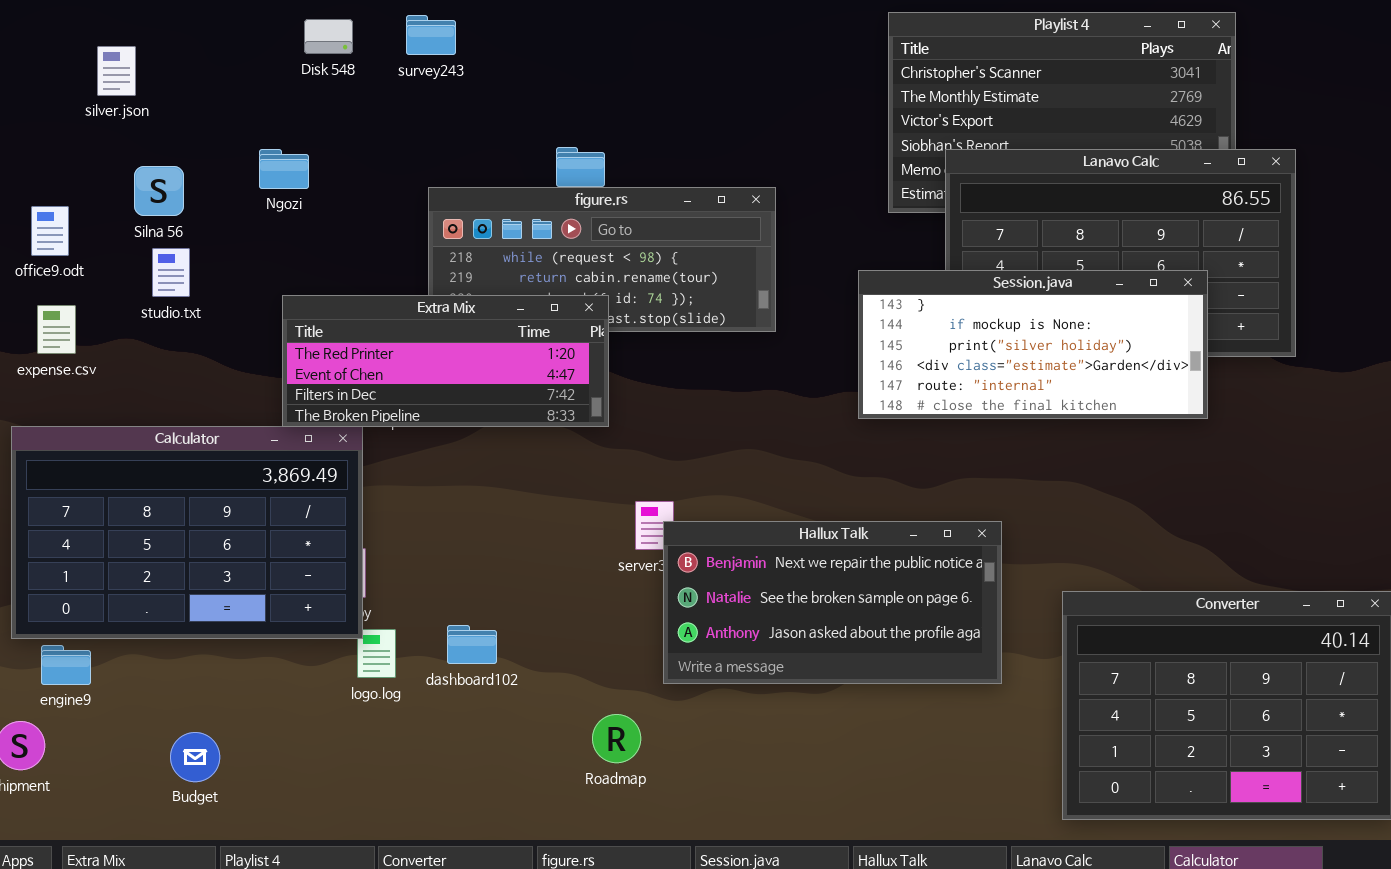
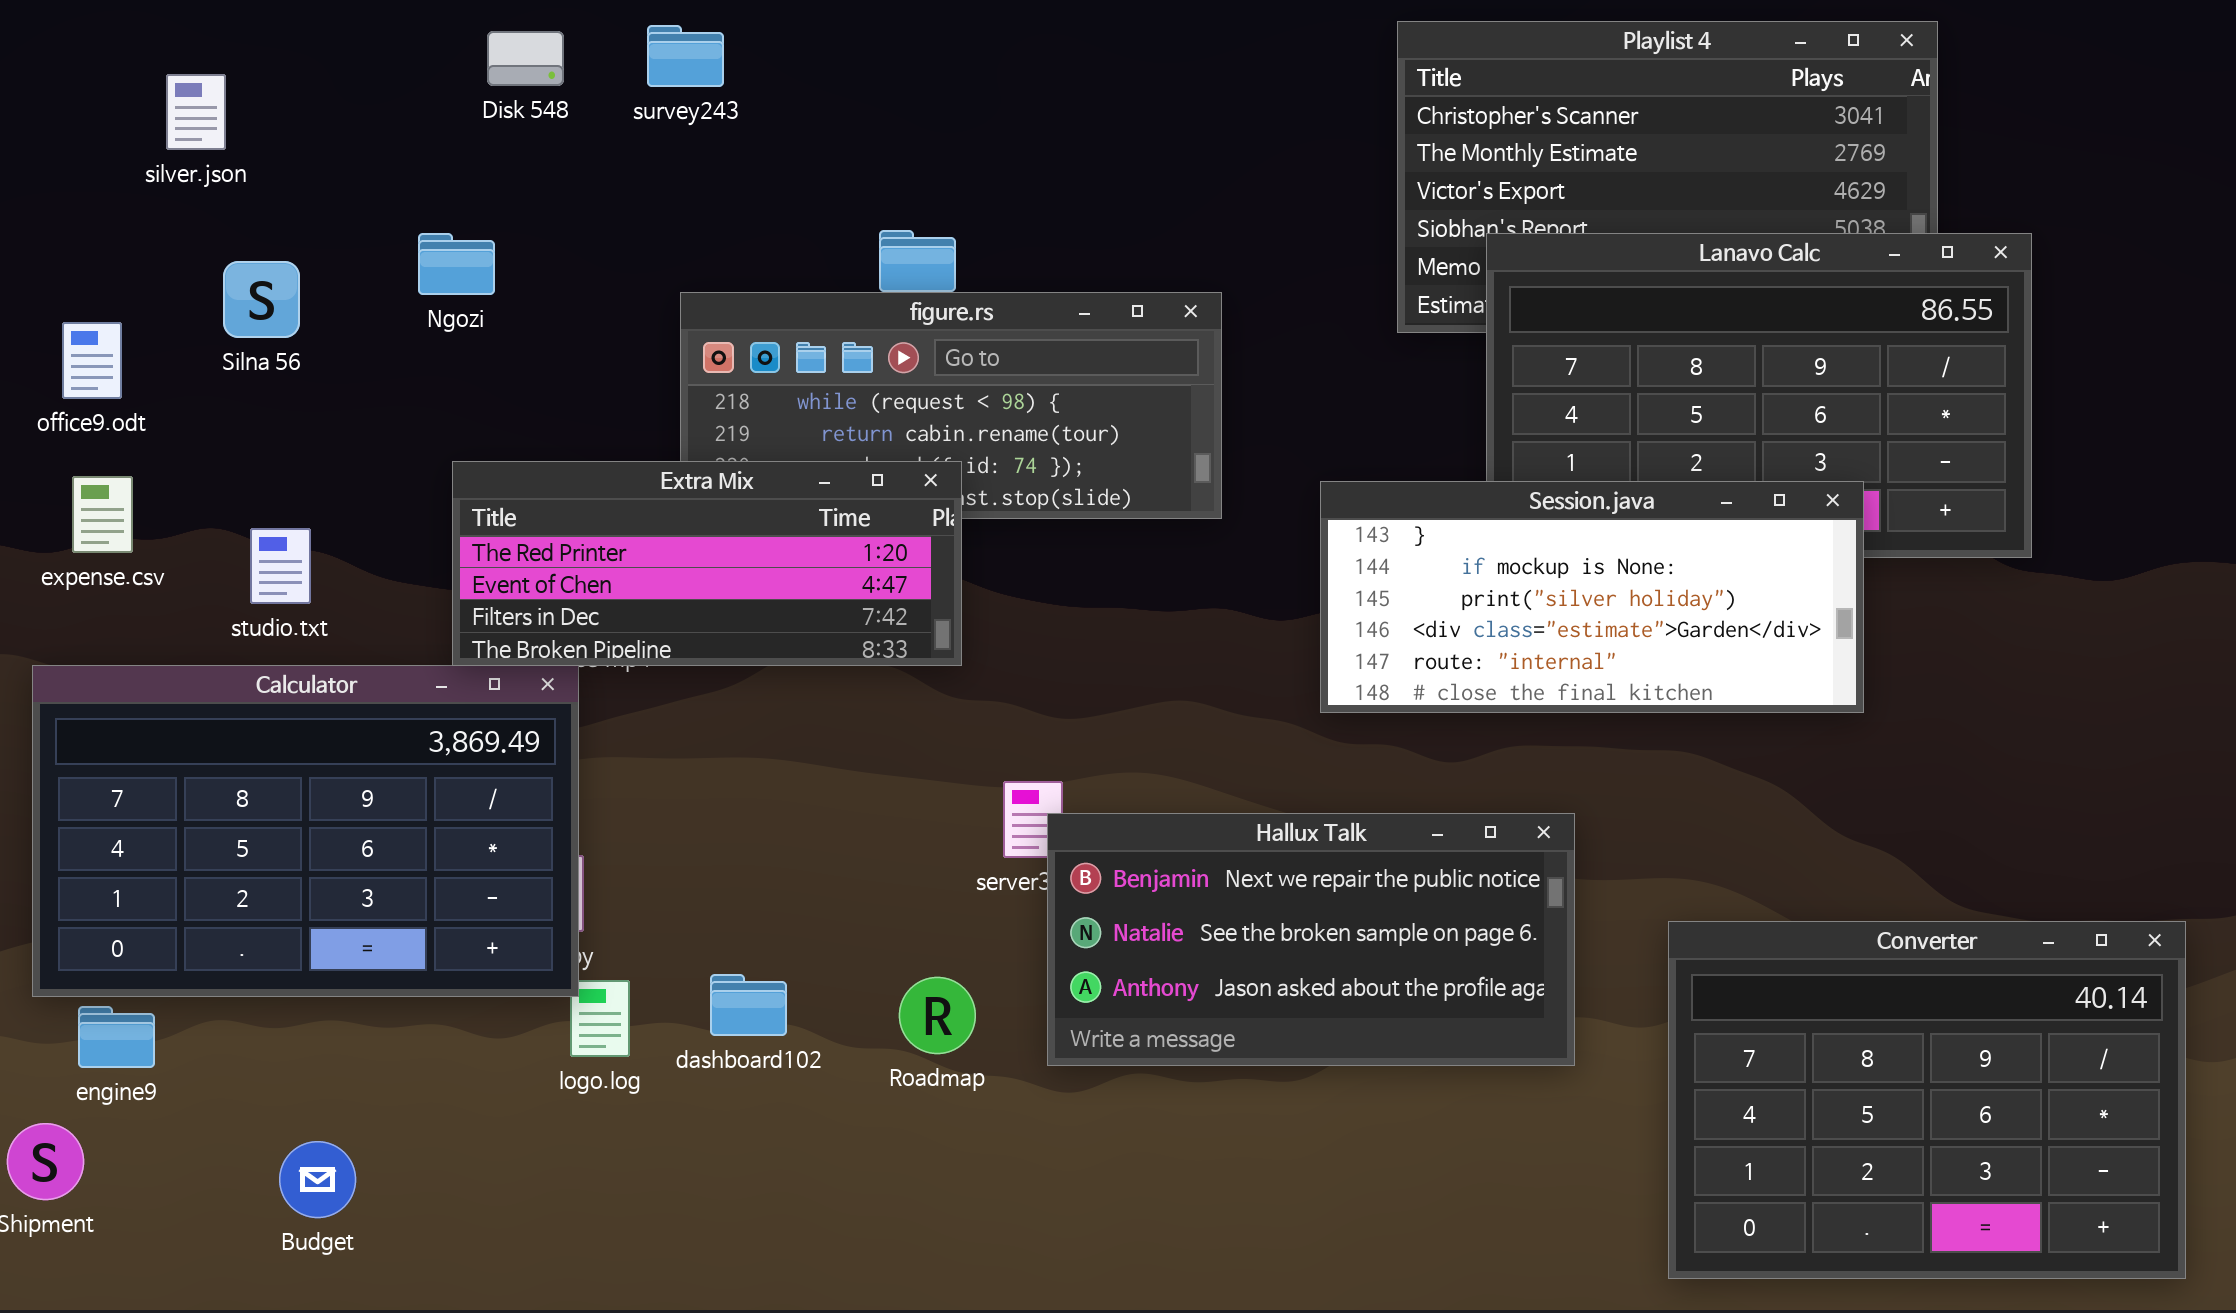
studio.txt: [152,248,190,297] -> [250,528,311,604], moved
Session.java: [858,270,1208,419] -> [1320,481,1864,713], moved
Roadmap: [592,714,641,763] -> [899,977,976,1054], moved

